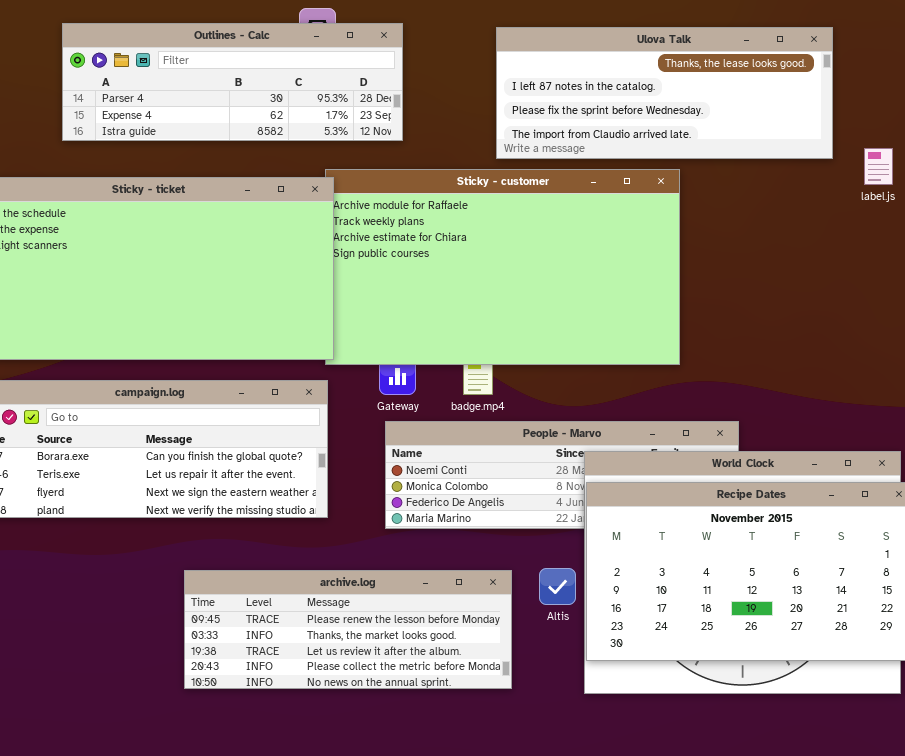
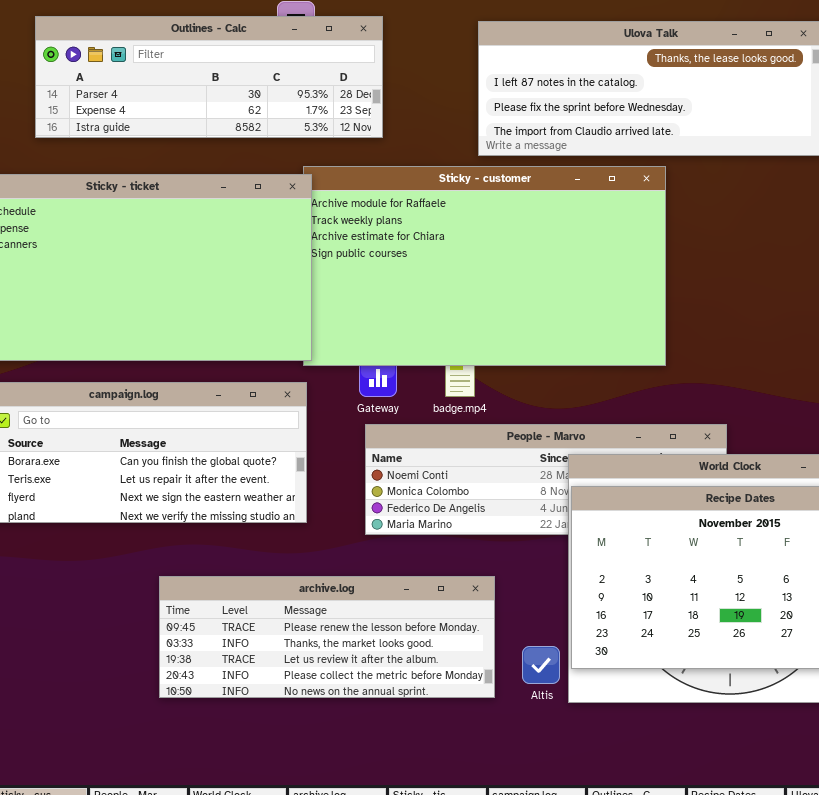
Altis: [539,568,576,605] -> [522,646,560,684], moved

